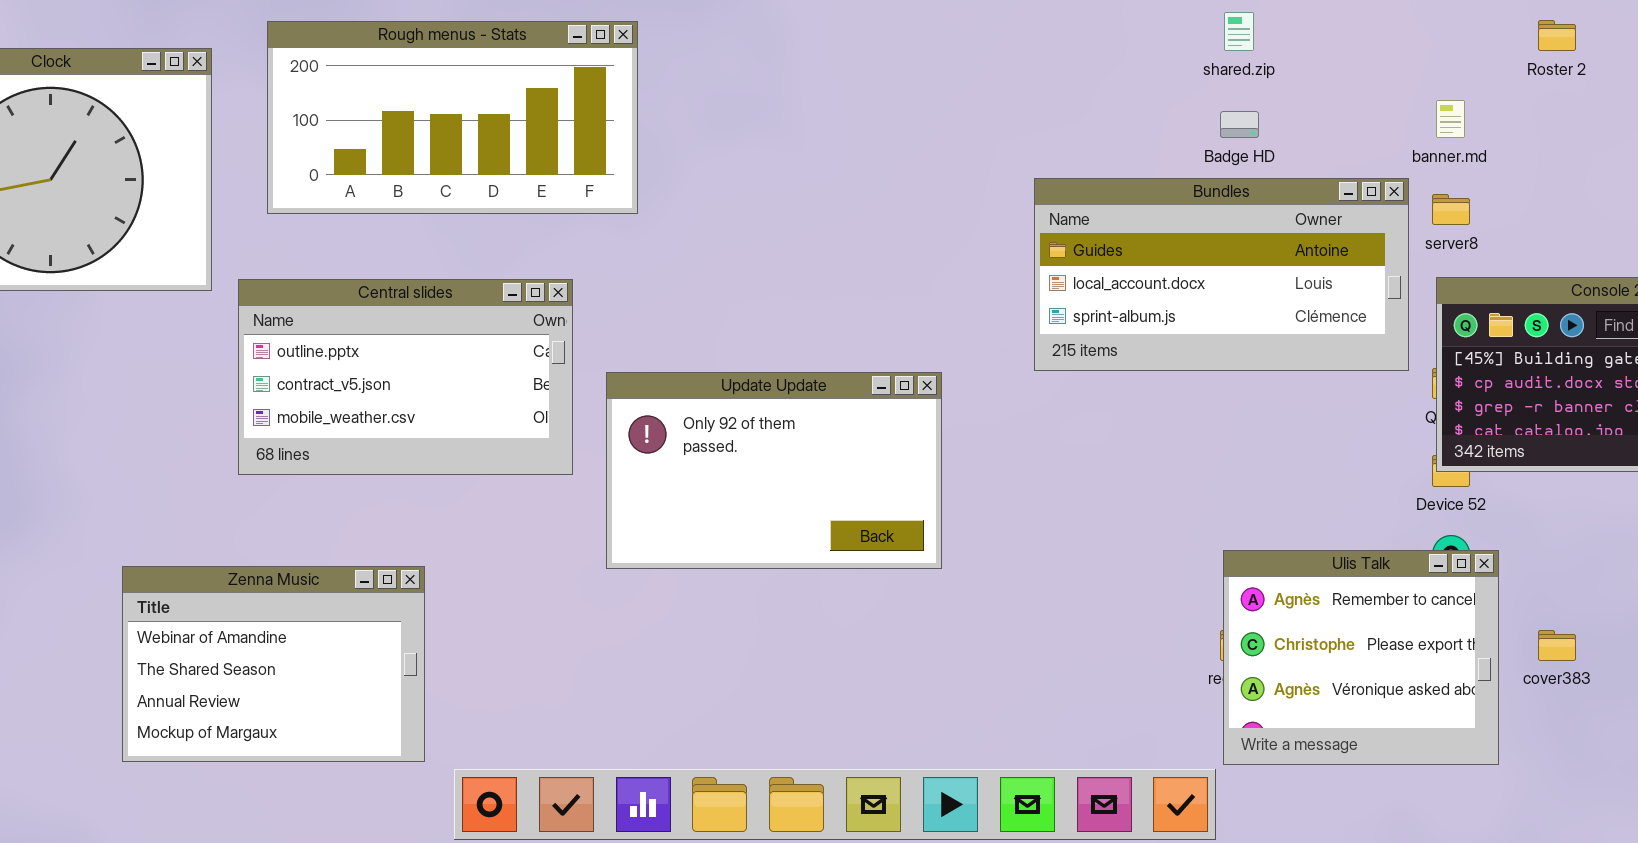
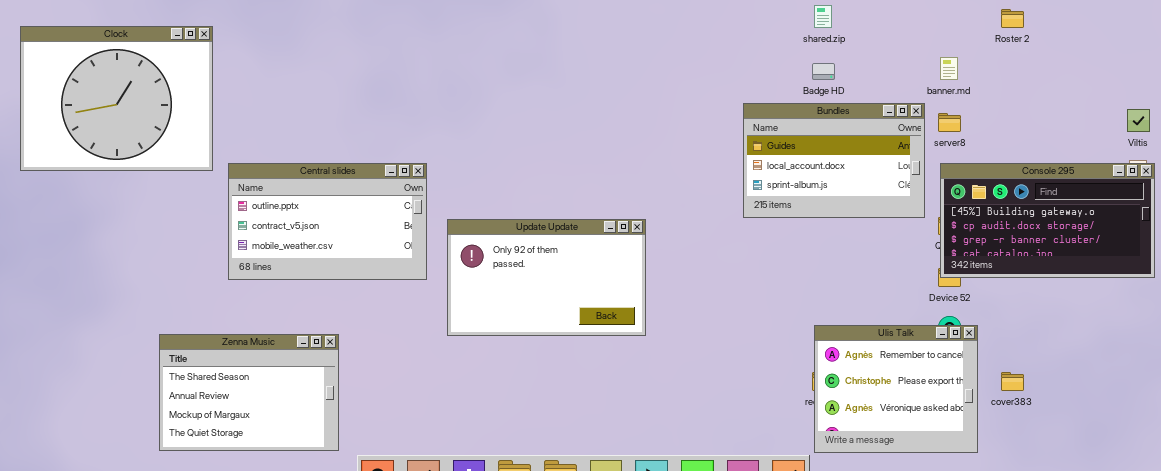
Rough menus - Stats: [267,21,638,214] -> none, closed
Bundles: [1034,178,1409,371] -> [743,103,925,218], resized
Zenna Music: [122,566,425,762] -> [159,334,339,451], scrolled down 1 row

